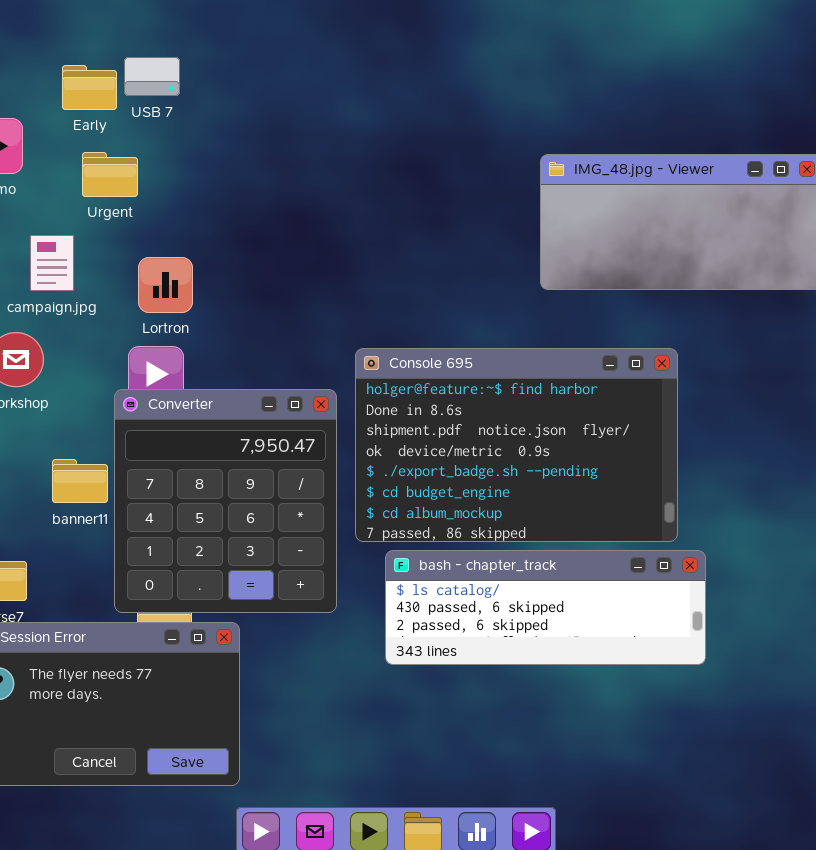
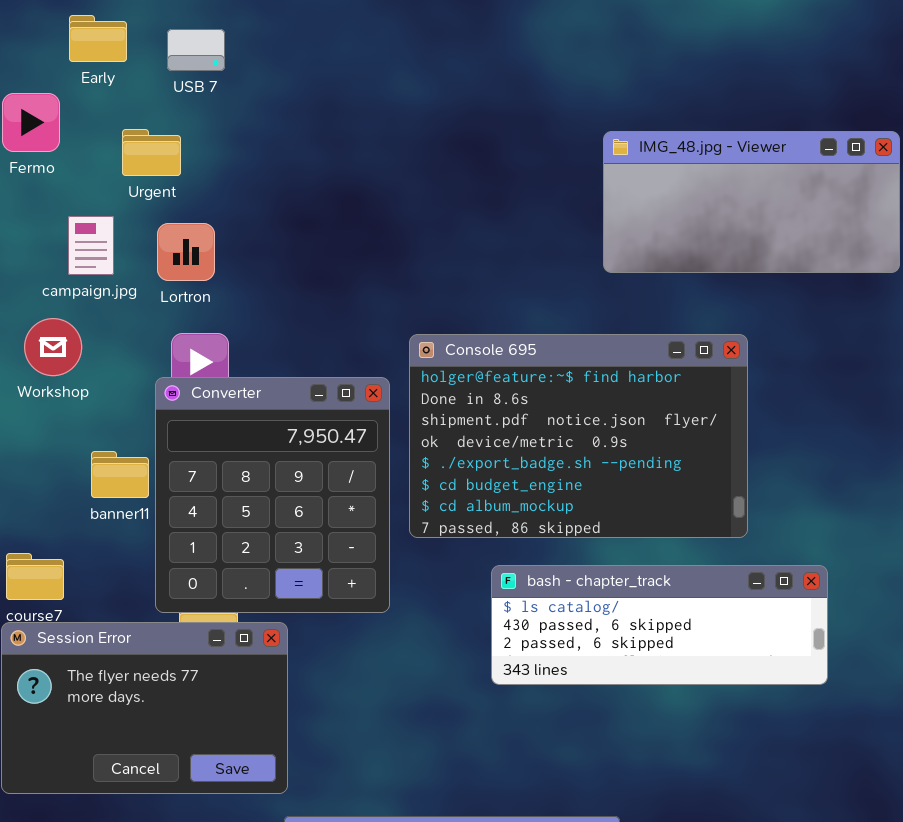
Early: [62,65,117,110] -> [69,15,127,62], moved
Lortron: [138,257,193,313] -> [157,223,215,281], moved
bash - chapter_track: [385,550,706,665] -> [491,565,828,685], moved

